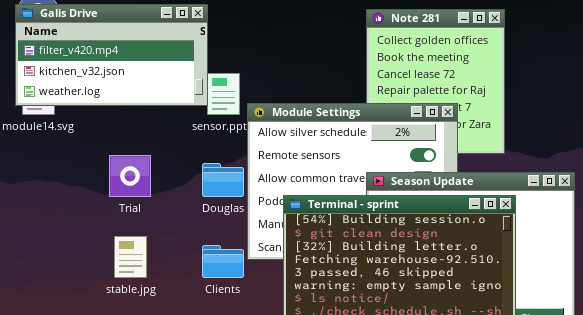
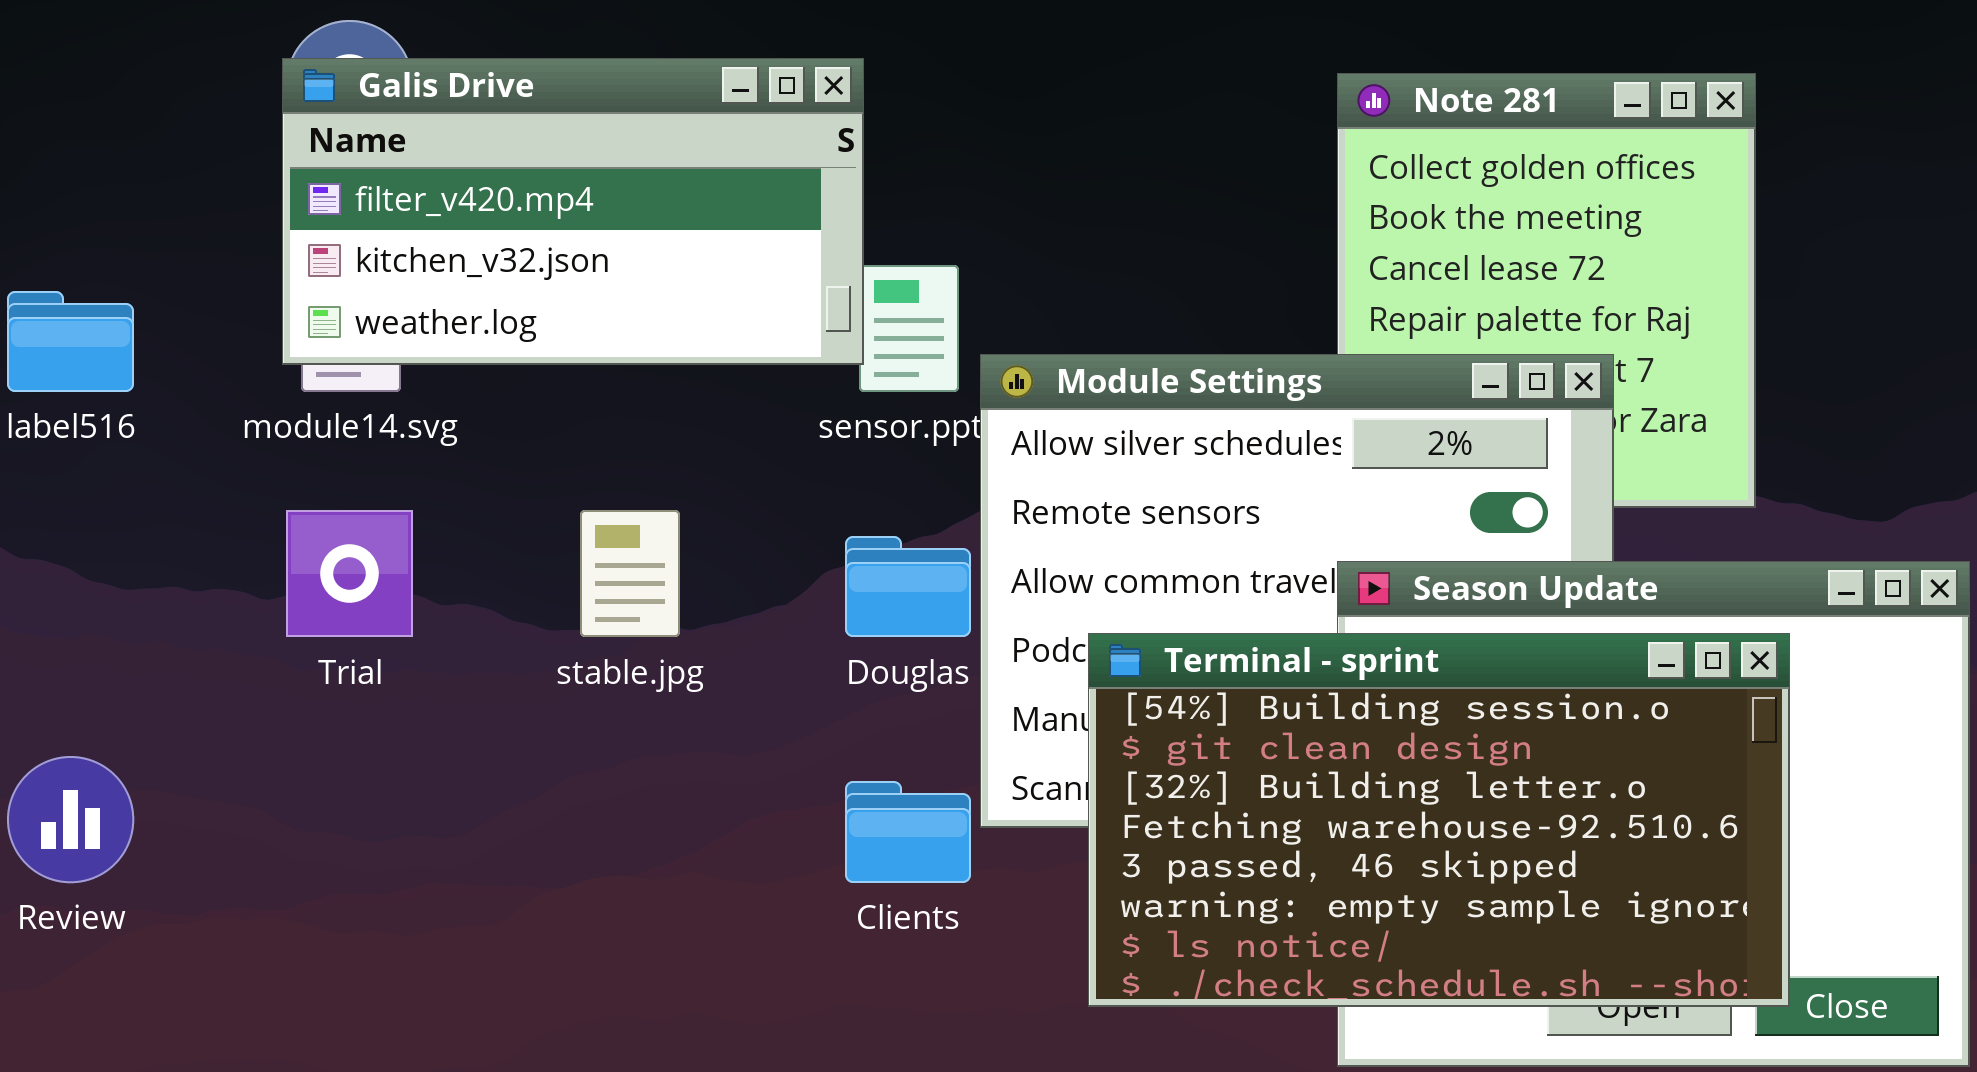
Trial: [109,155,151,197] -> [286,510,413,637], moved
stable.jpg: [114,236,147,278] -> [580,510,680,637], moved

